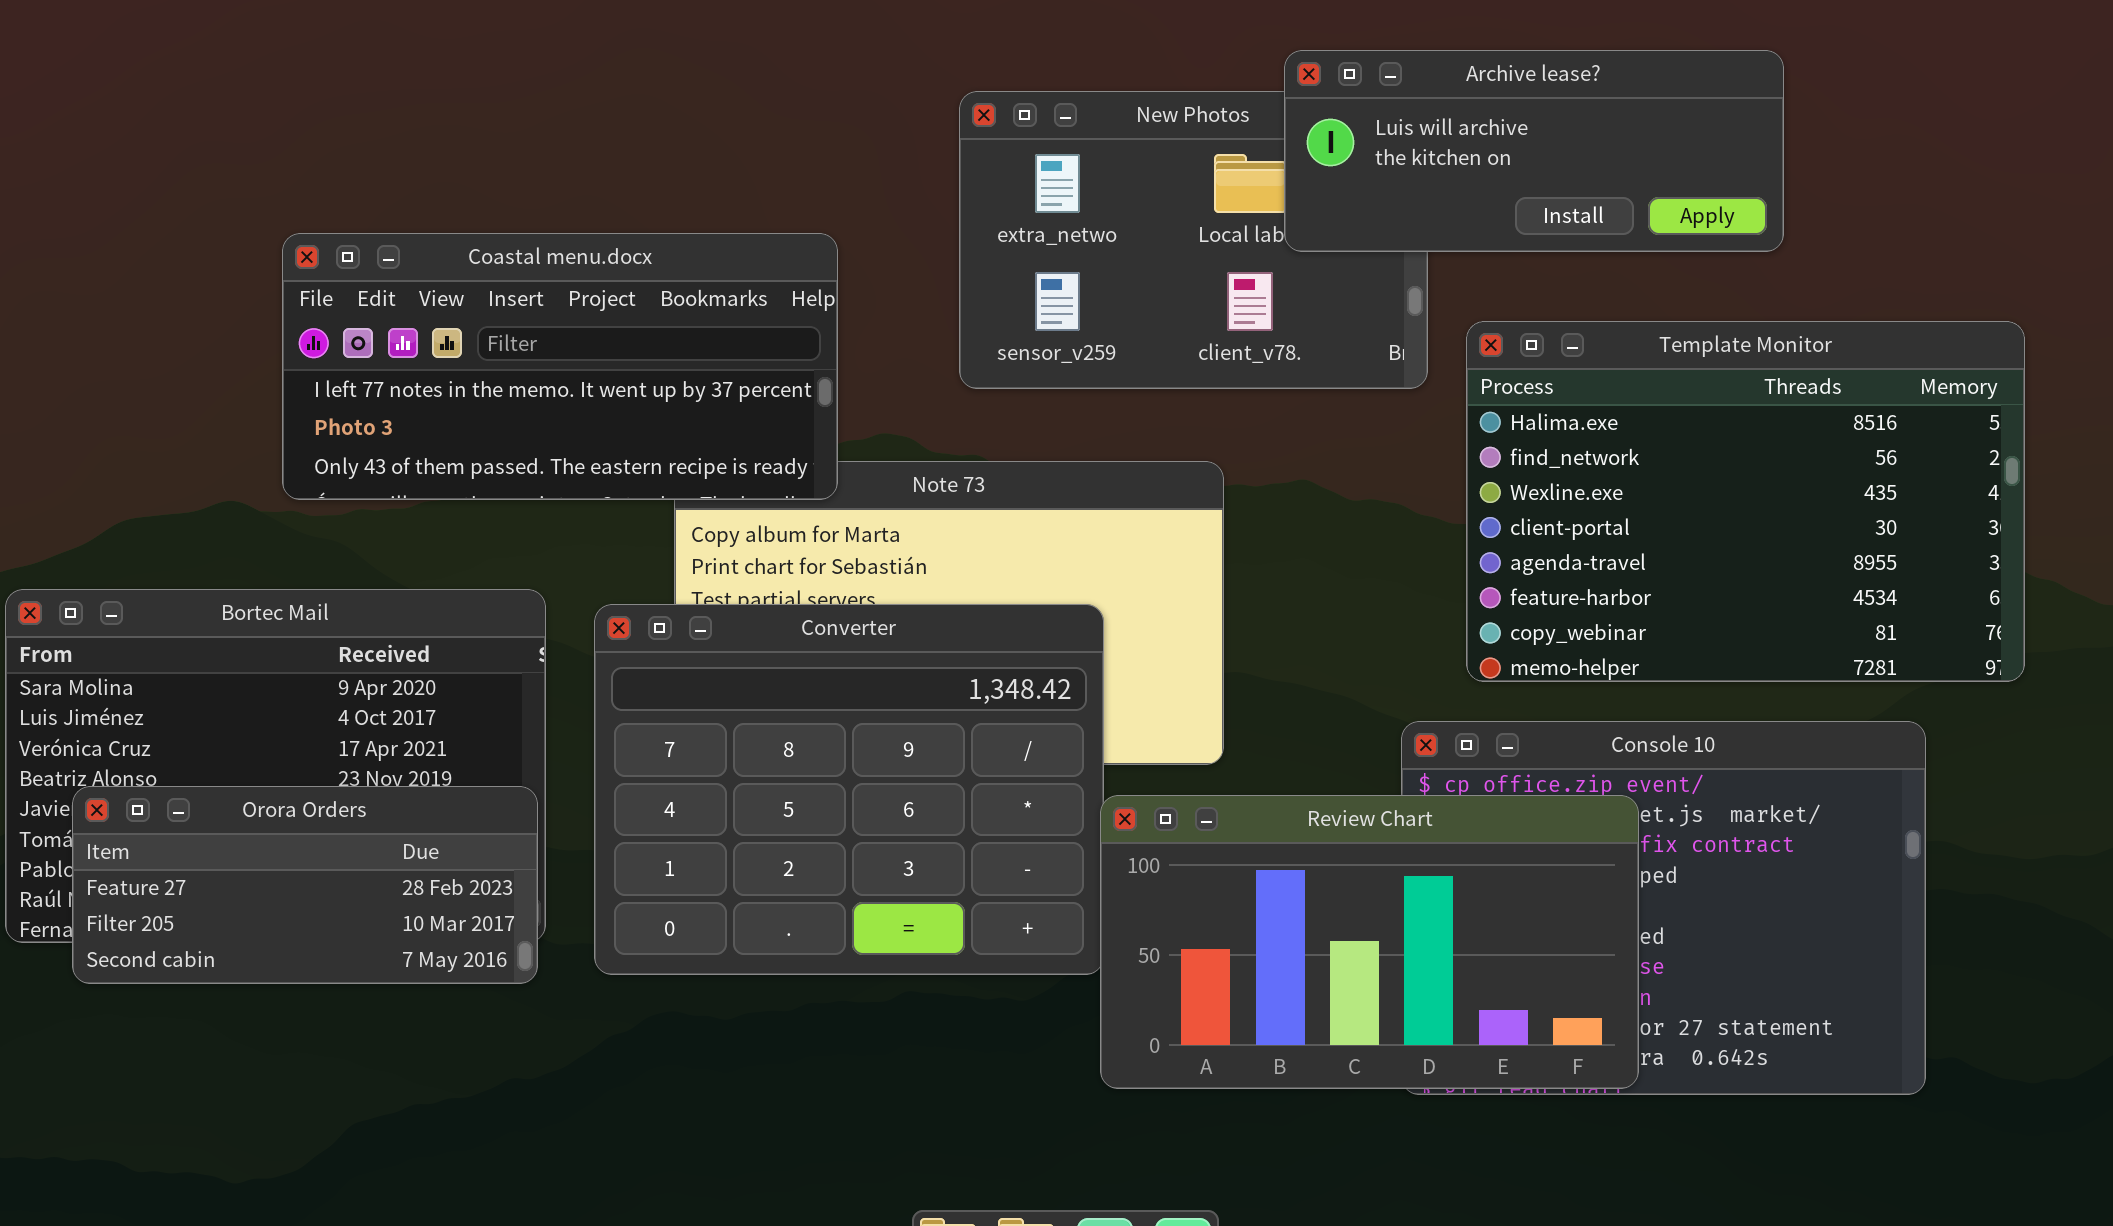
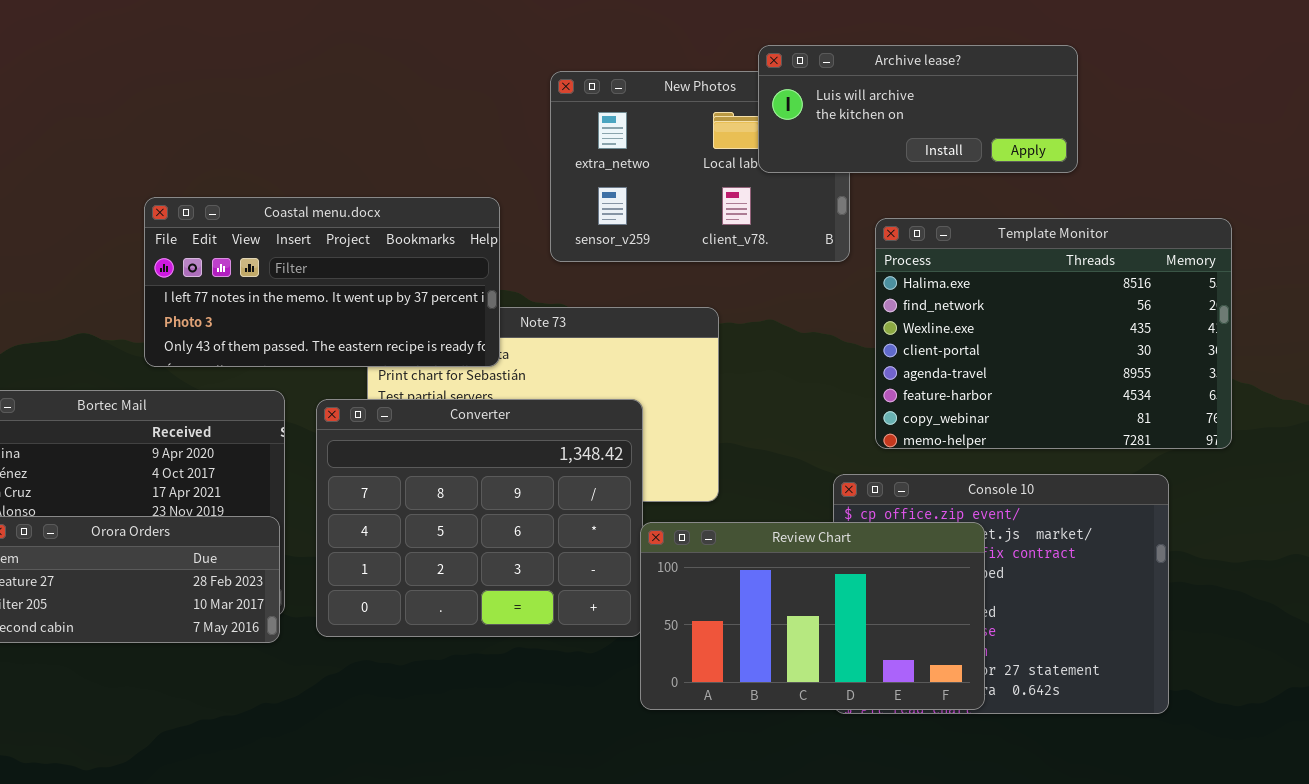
Coastal menu.docx: [282,233,838,500] -> [144,197,500,367], moved

